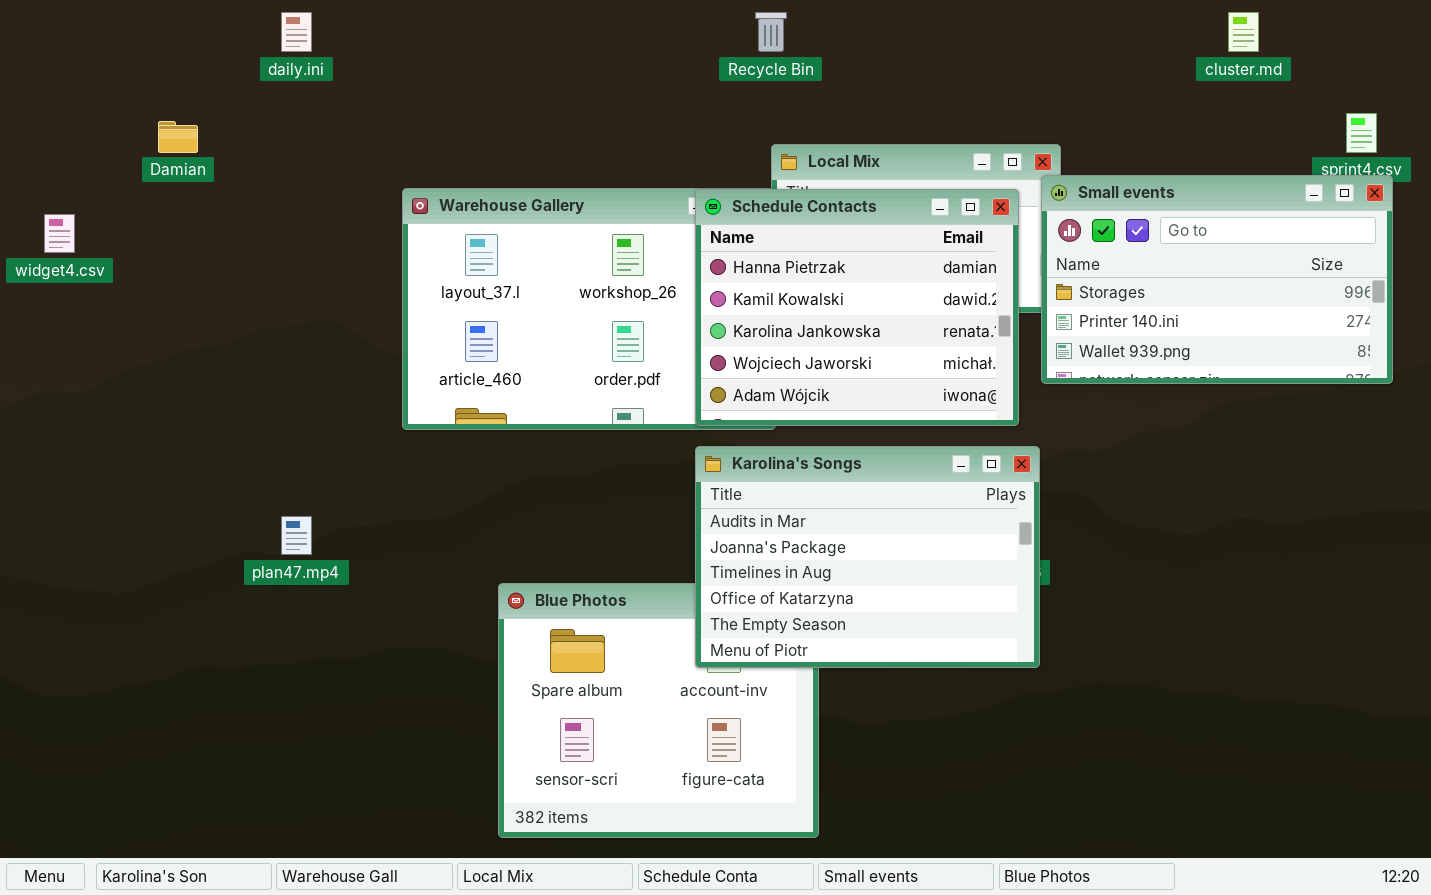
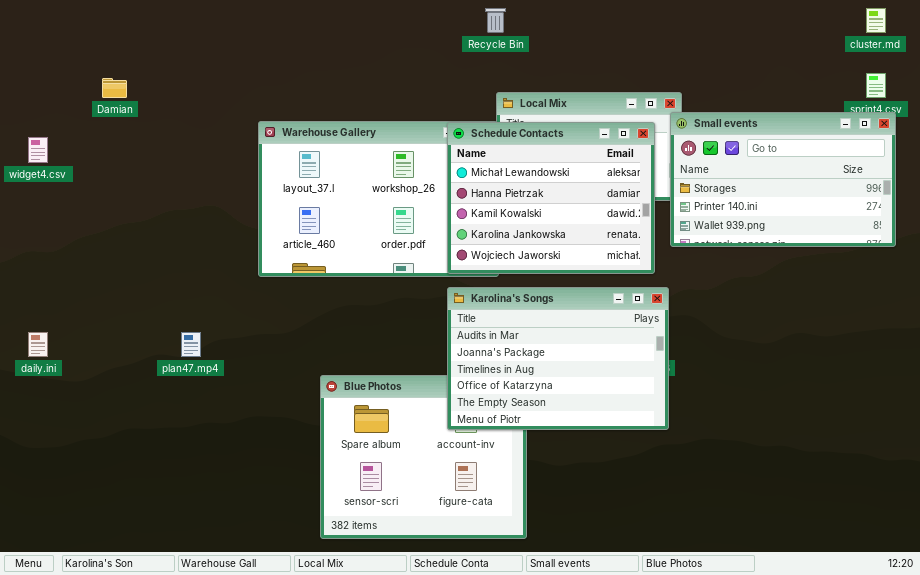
daily.ini: [281,12,312,52] -> [28,332,48,357], moved
cluster.md: [1228,12,1259,52] -> [866,8,886,33], moved
Schedule Contacts: [695,189,1019,426] -> [447,122,655,274], scrolled up 1 row

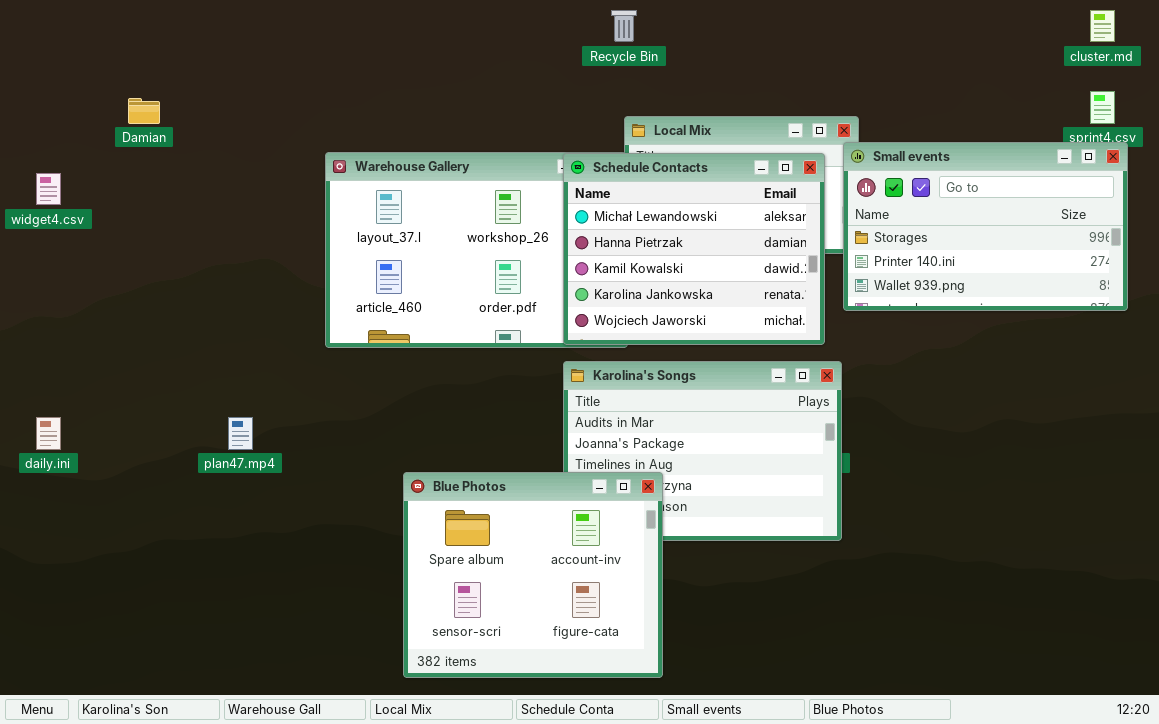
Blue Photos: [320,375,527,539] -> [403,472,663,678], raised

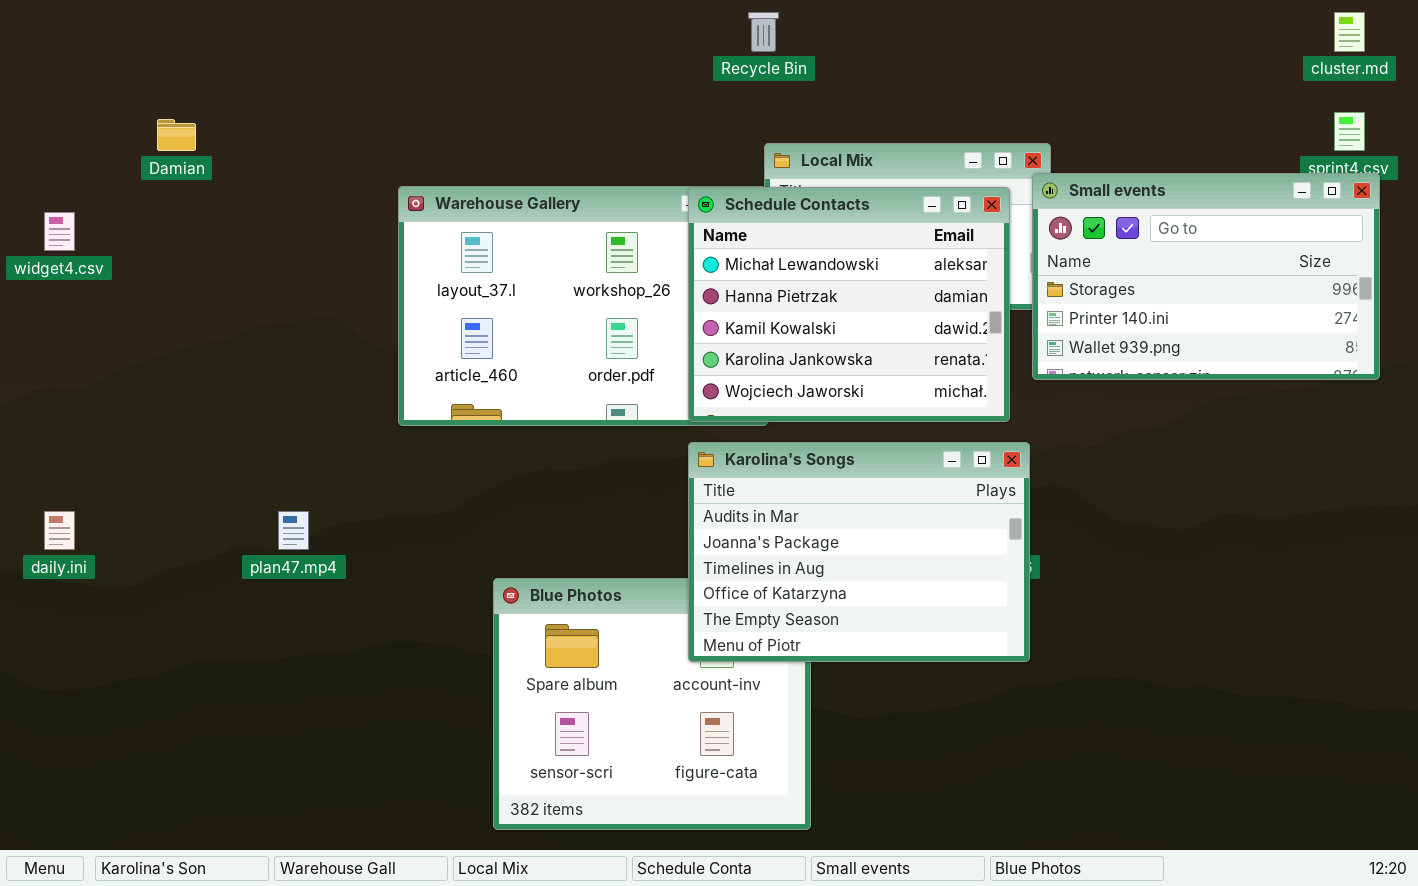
Karolina's Songs: [563,361,842,541] -> [688,442,1030,662], raised

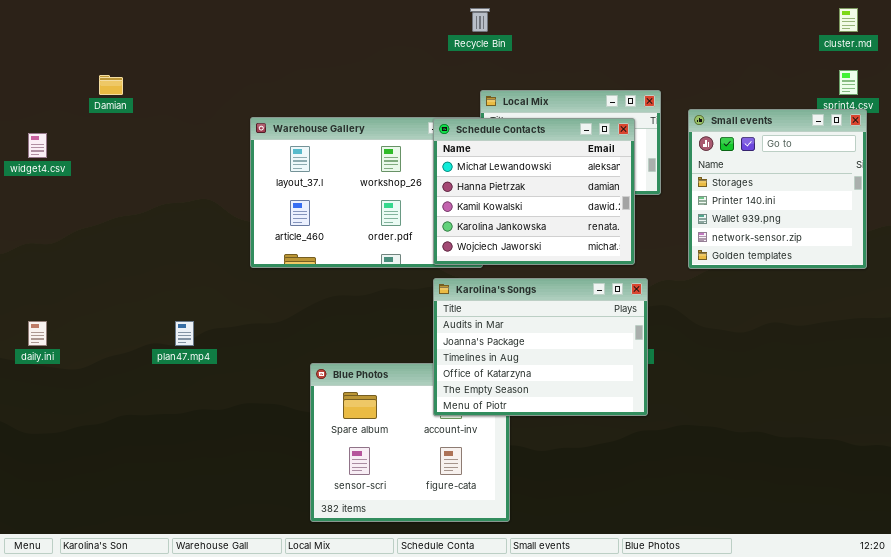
Small events: [1032,173,1380,380] -> [688,109,867,269], resized

